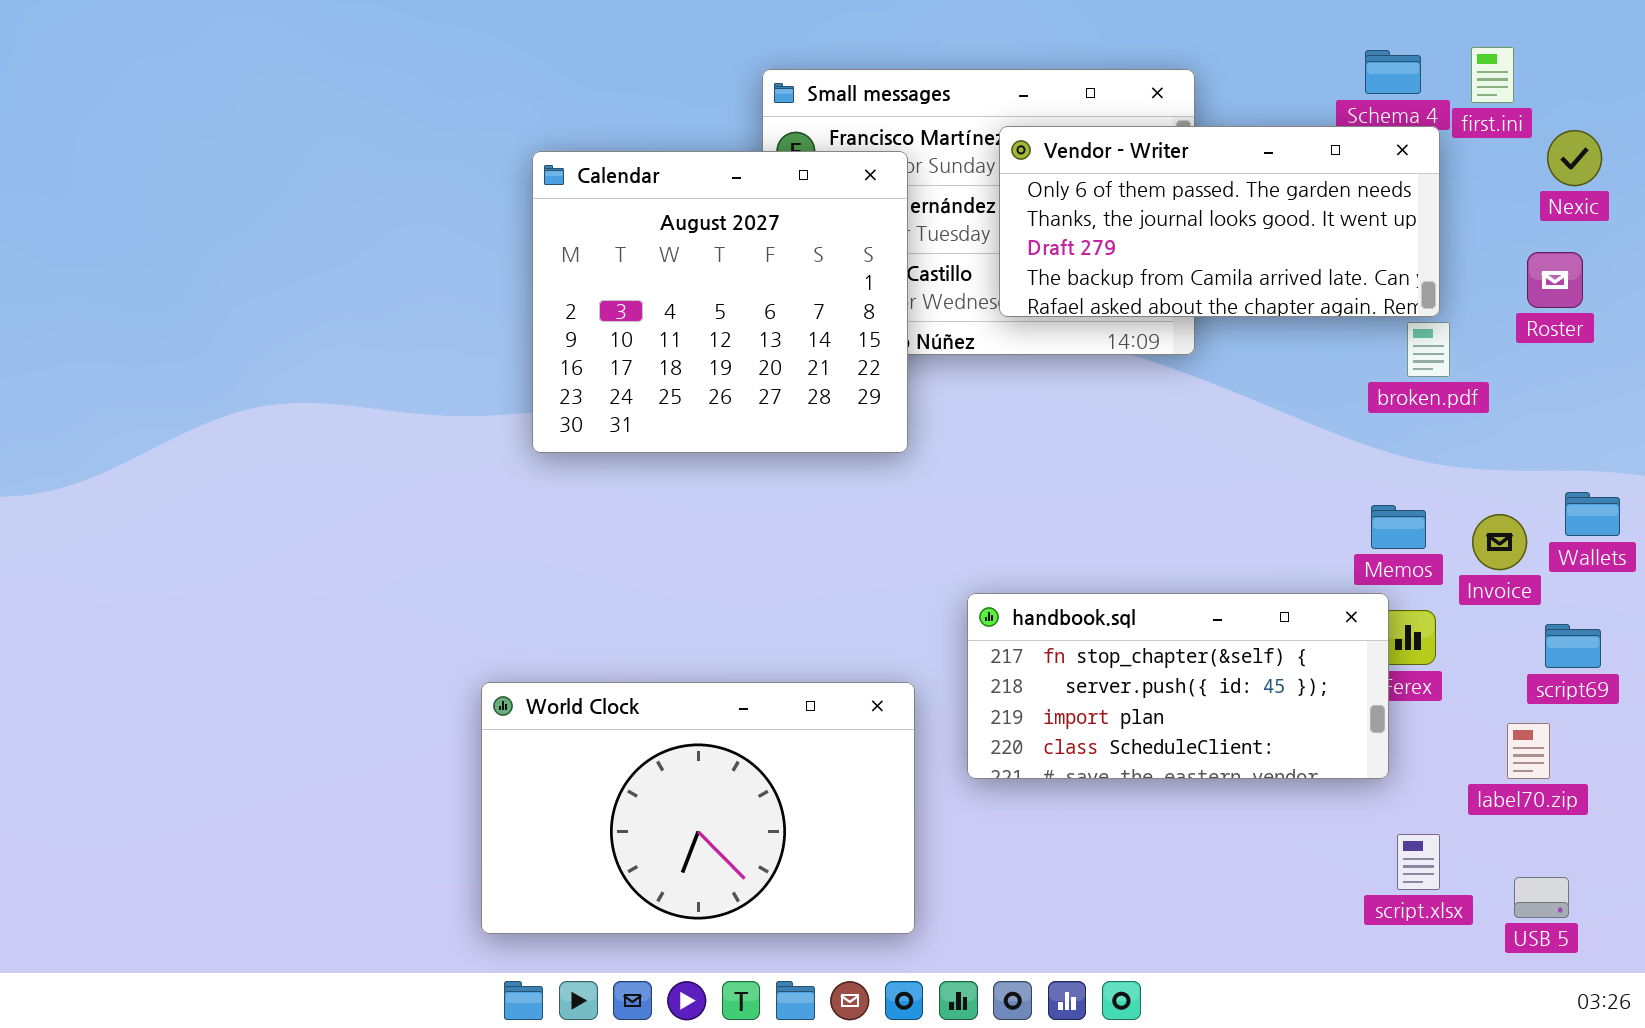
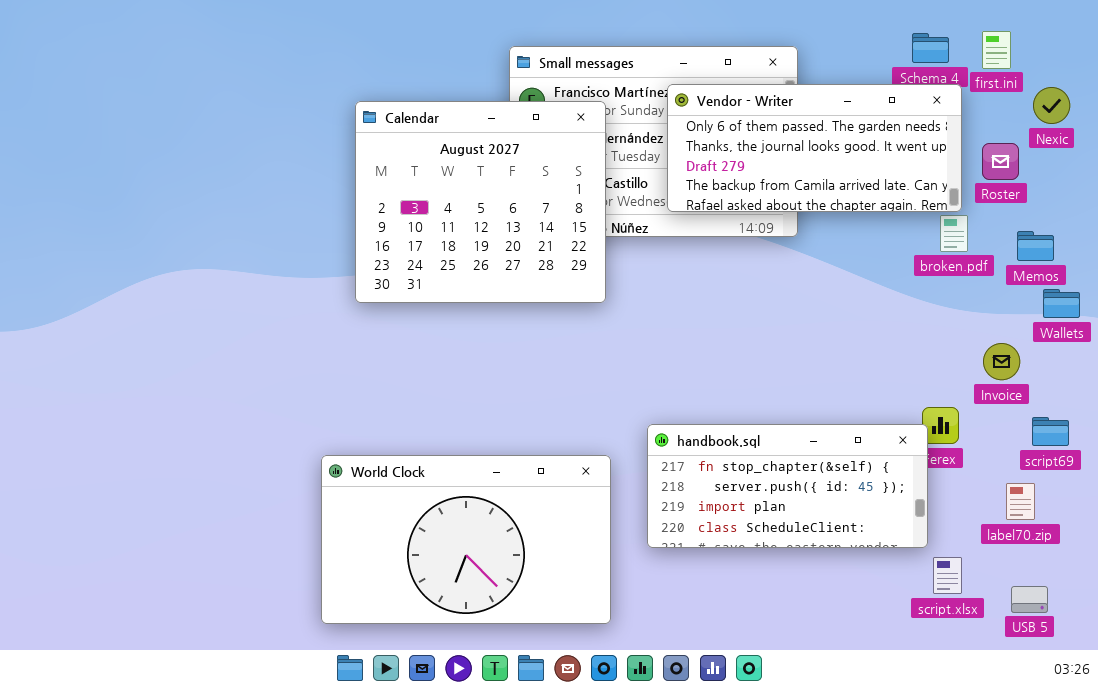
Roster: [1527,252,1583,308] -> [982,143,1019,180], moved
Wallets: [1565,492,1620,536] -> [1043,289,1080,318], moved
Memos: [1371,505,1426,549] -> [1017,231,1054,261], moved
handbook.sql: [967,593,1389,779] -> [647,424,928,548], moved

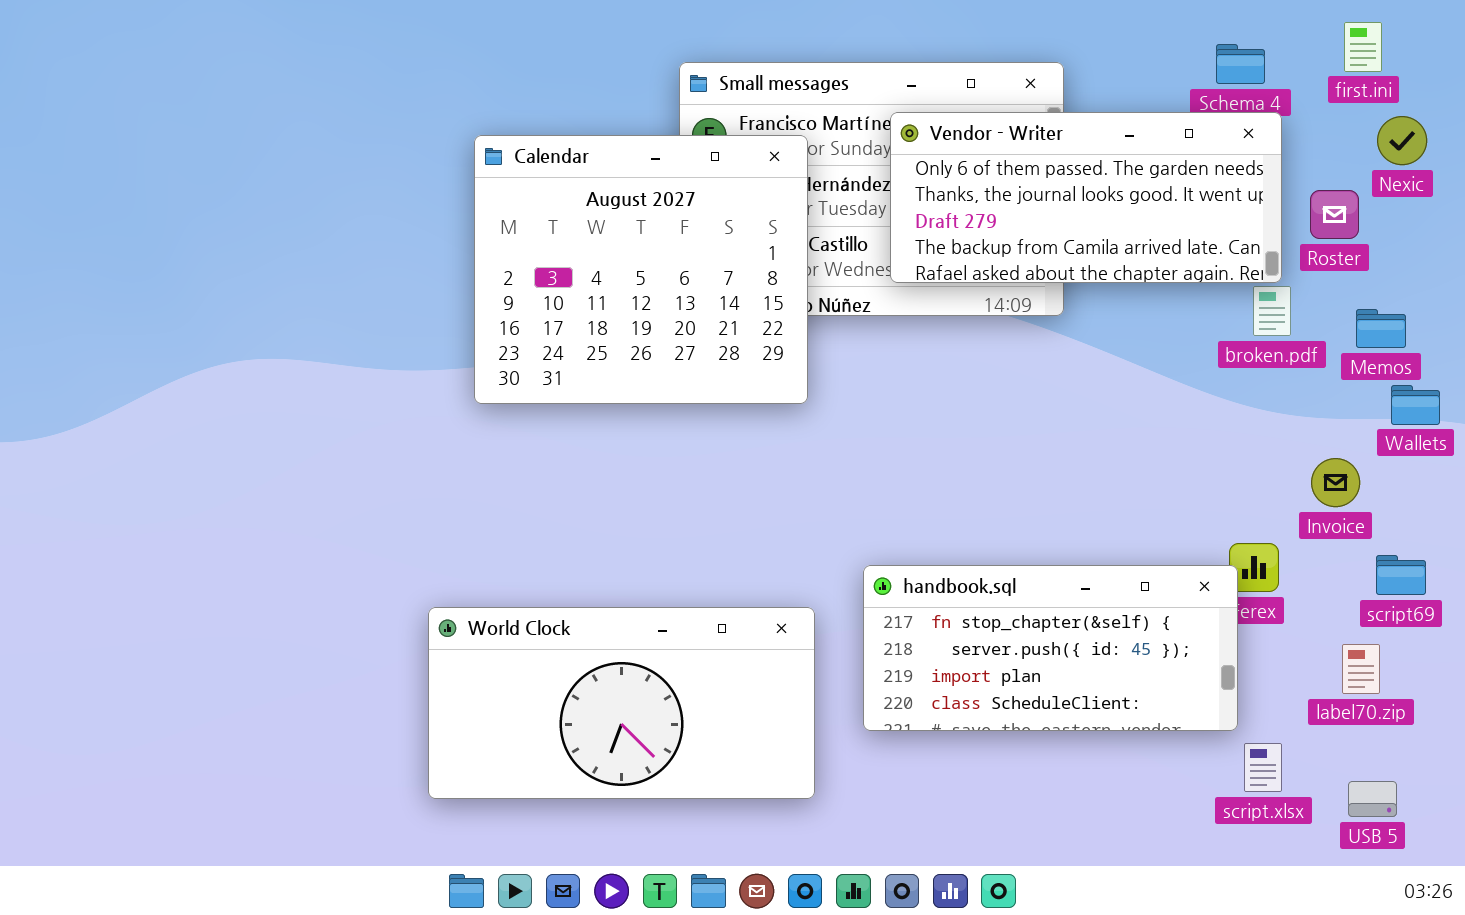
first.ini: [982,31,1011,69] -> [1344,22,1382,72], moved
World Clock: [321,455,611,624] -> [428,607,815,799], resized

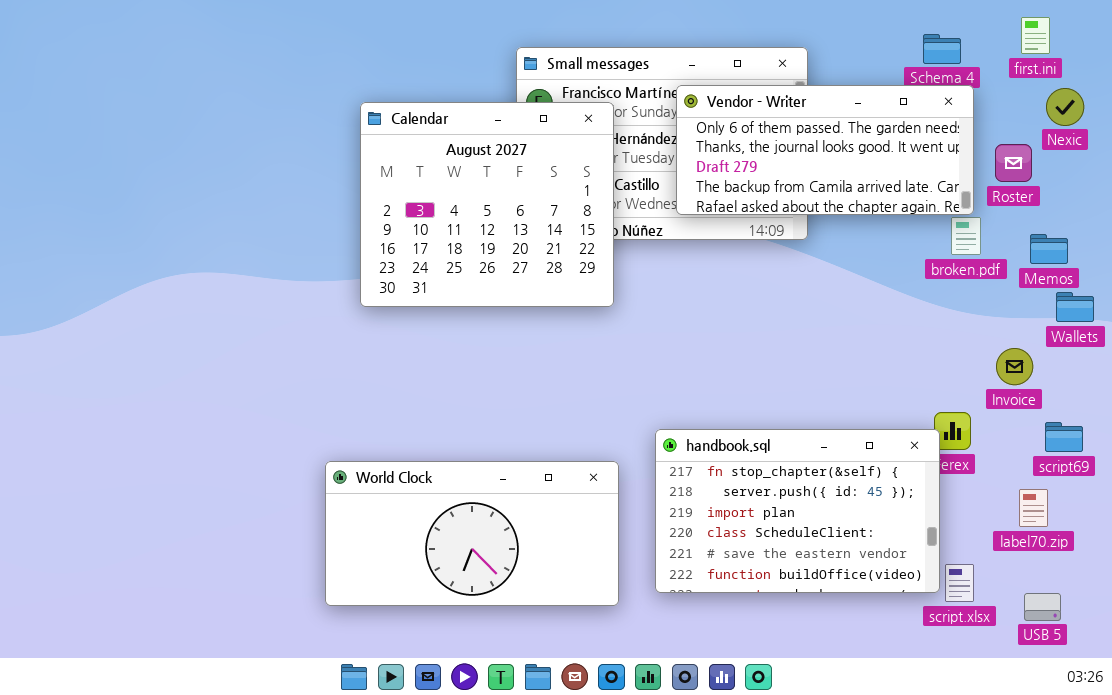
handbook.sql: [863,565,1238,731] -> [655,429,940,593], resized

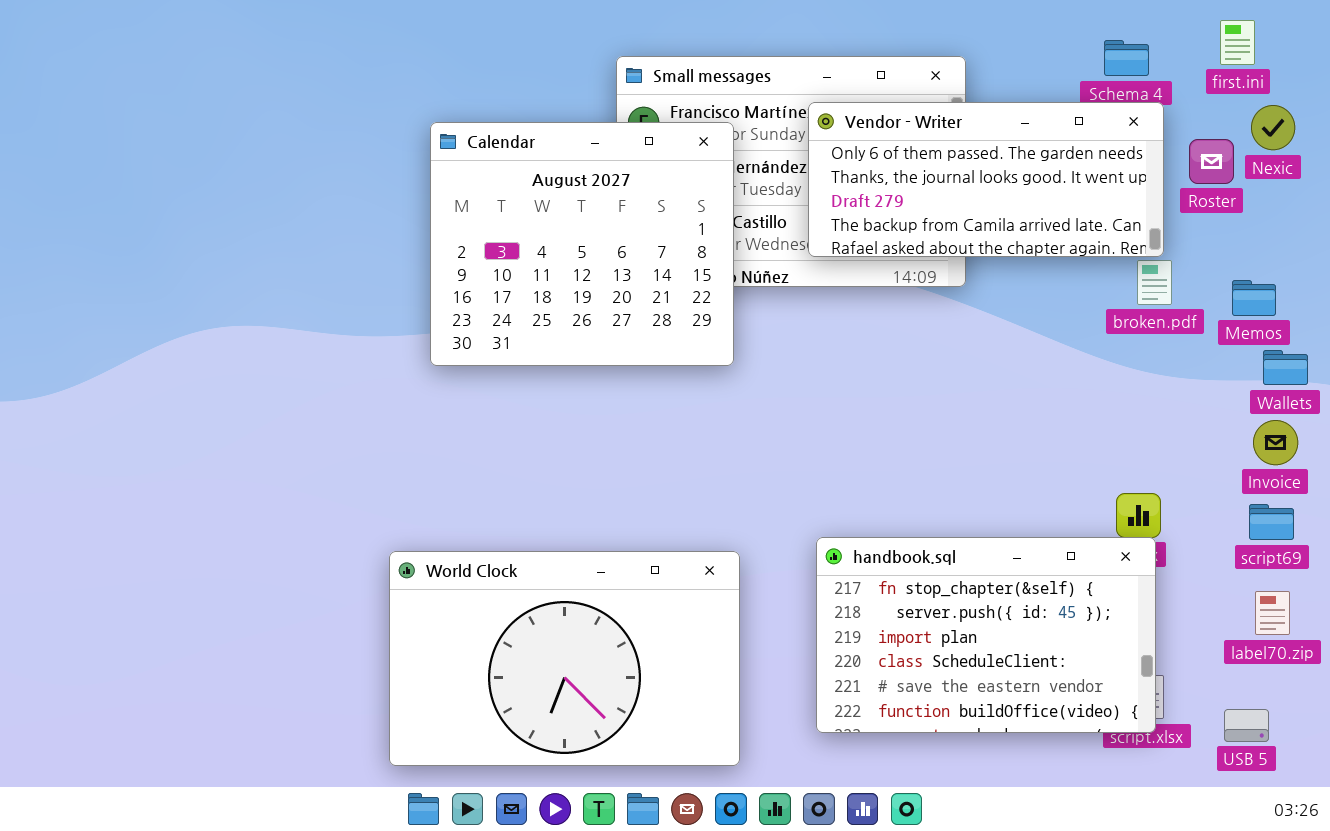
Roster: [995,144,1032,182] -> [1189,139,1234,184], moved
Invoice: [996,348,1033,385] -> [1253,420,1298,465], moved
handbook.sql: [655,429,940,593] -> [816,537,1156,733], moved
World Clock: [325,461,619,606] -> [389,551,740,766], resized
label70.zip: [1019,489,1048,527] -> [1255,591,1290,635], moved

